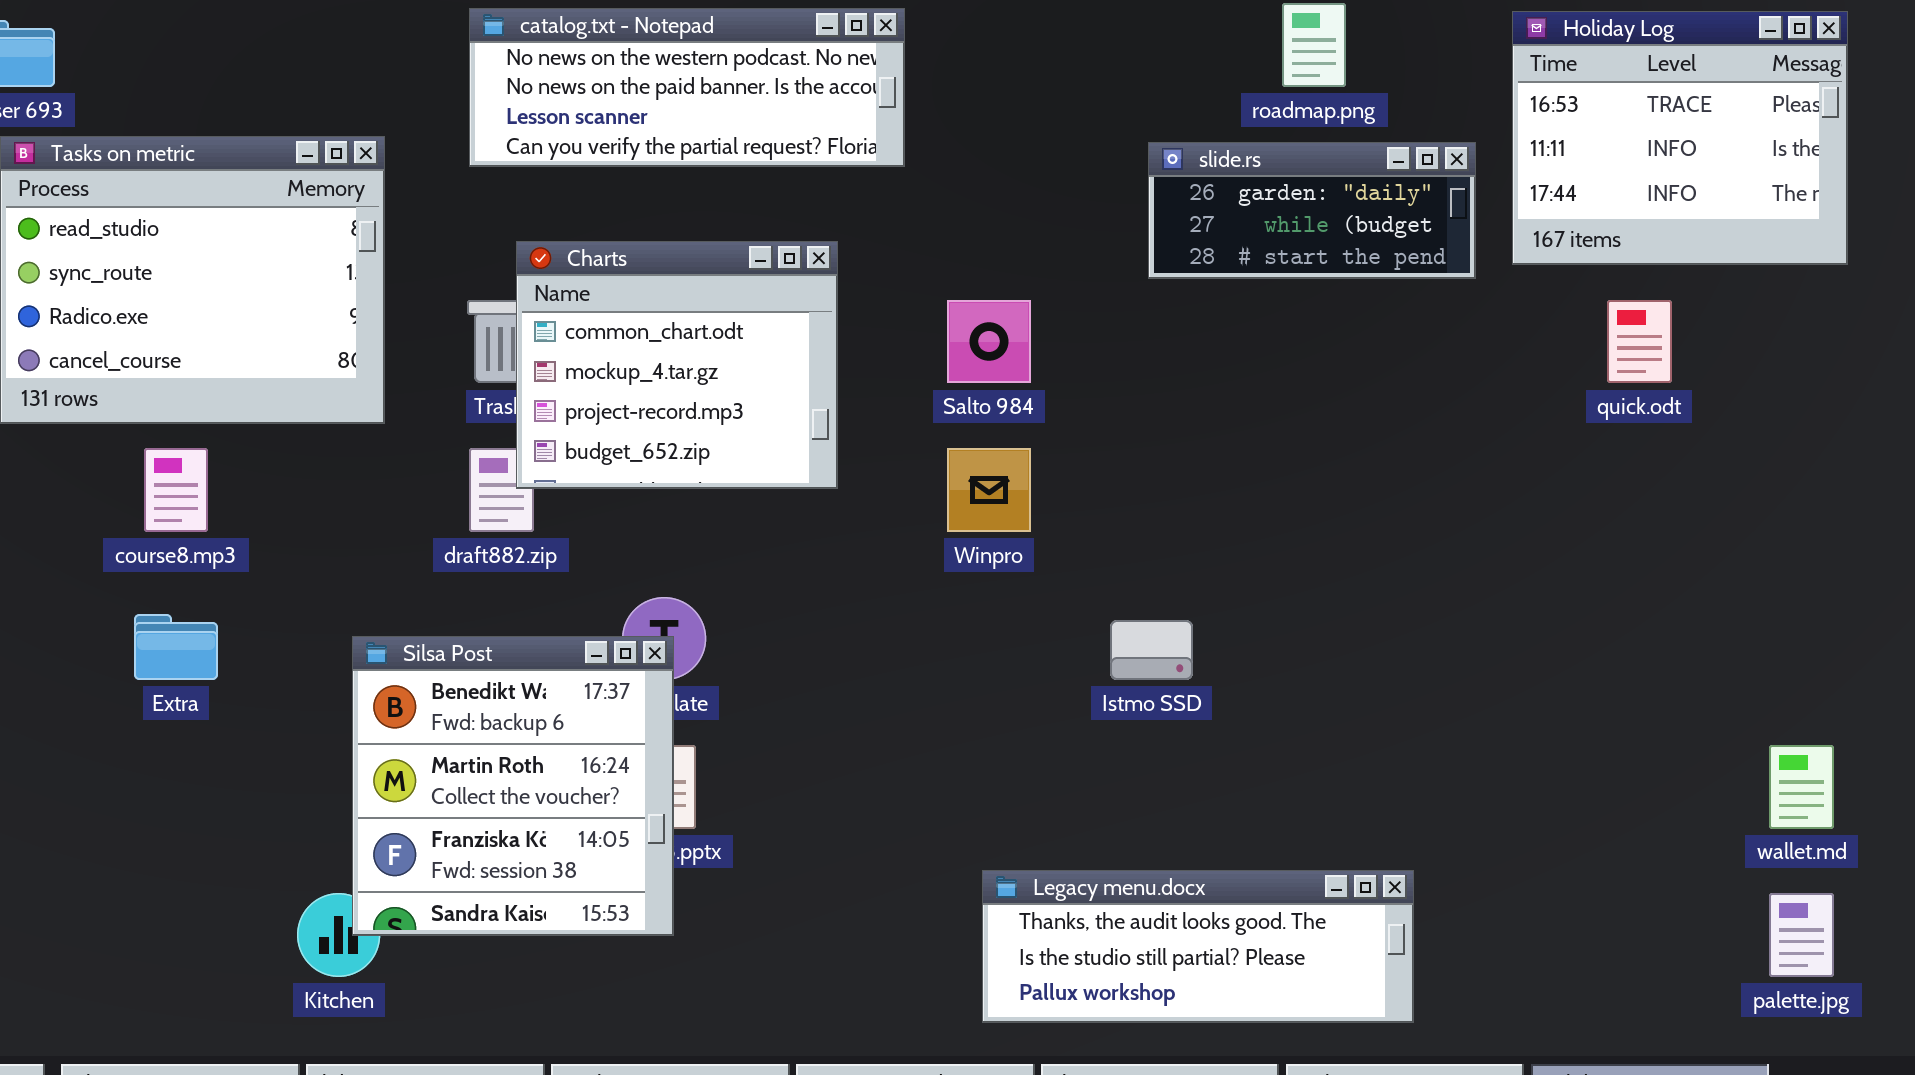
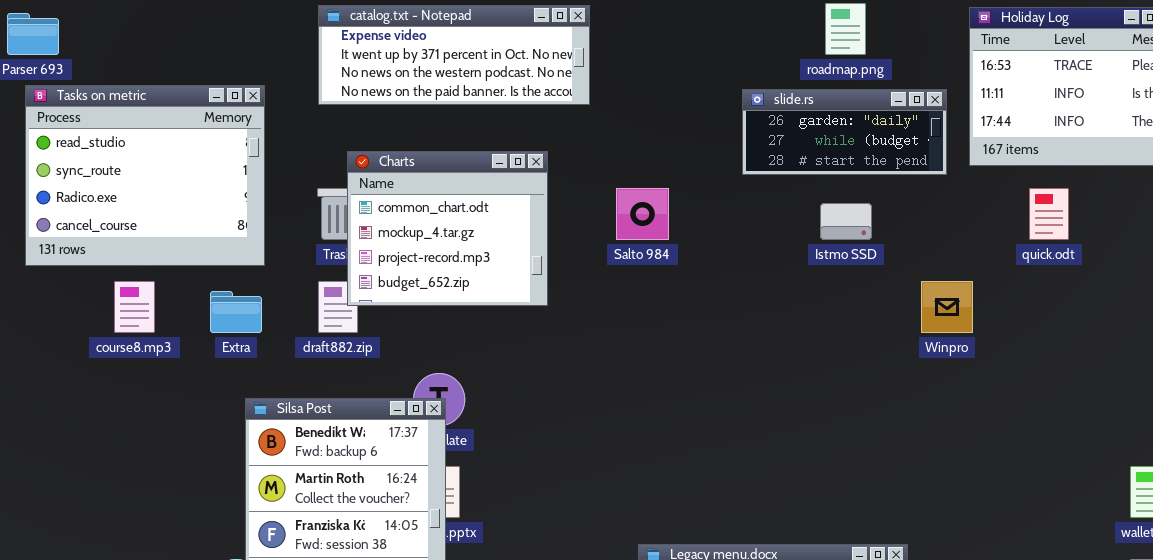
catalog.txt - Notepad: [469,8,905,167] -> [318,5,590,105], scrolled up 2 rows
Winpro: [947,448,1031,532] -> [921,281,973,333], moved
Extra: [134,614,218,680] -> [210,291,262,333], moved
Istmo SSD: [1110,620,1193,680] -> [820,203,872,240], moved

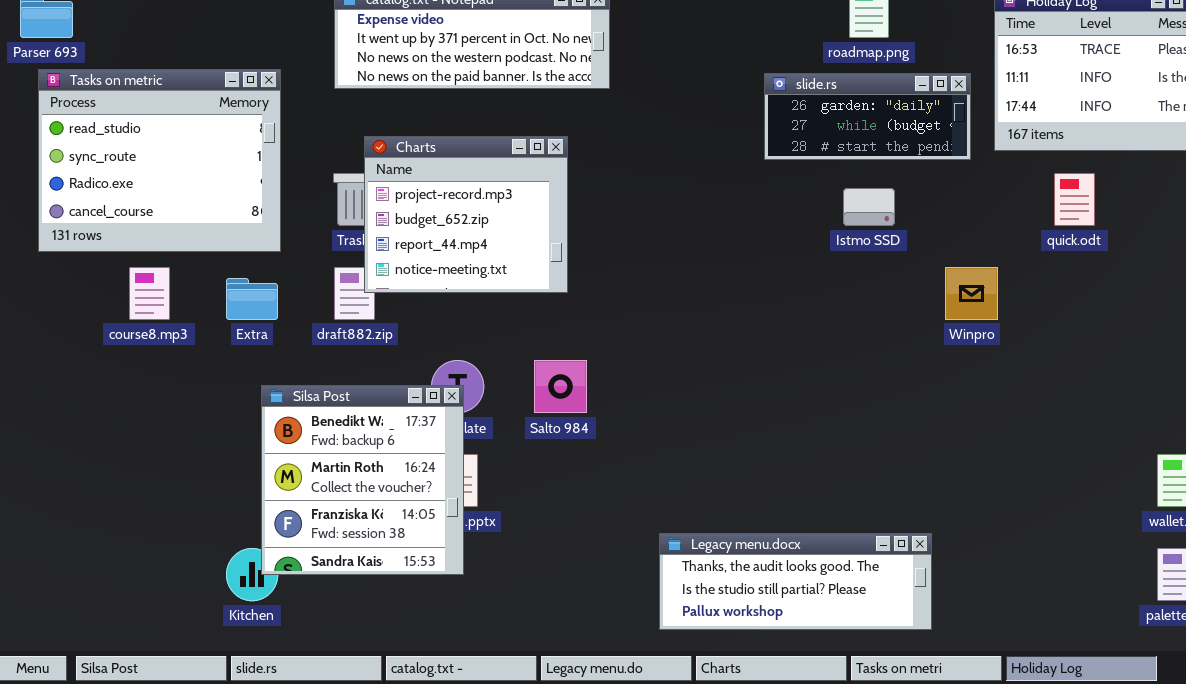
Charts: [347,151,548,306] -> [364,136,568,293], scrolled down 2 rows
Salto 984: [616,188,669,240] -> [534,360,587,413], moved

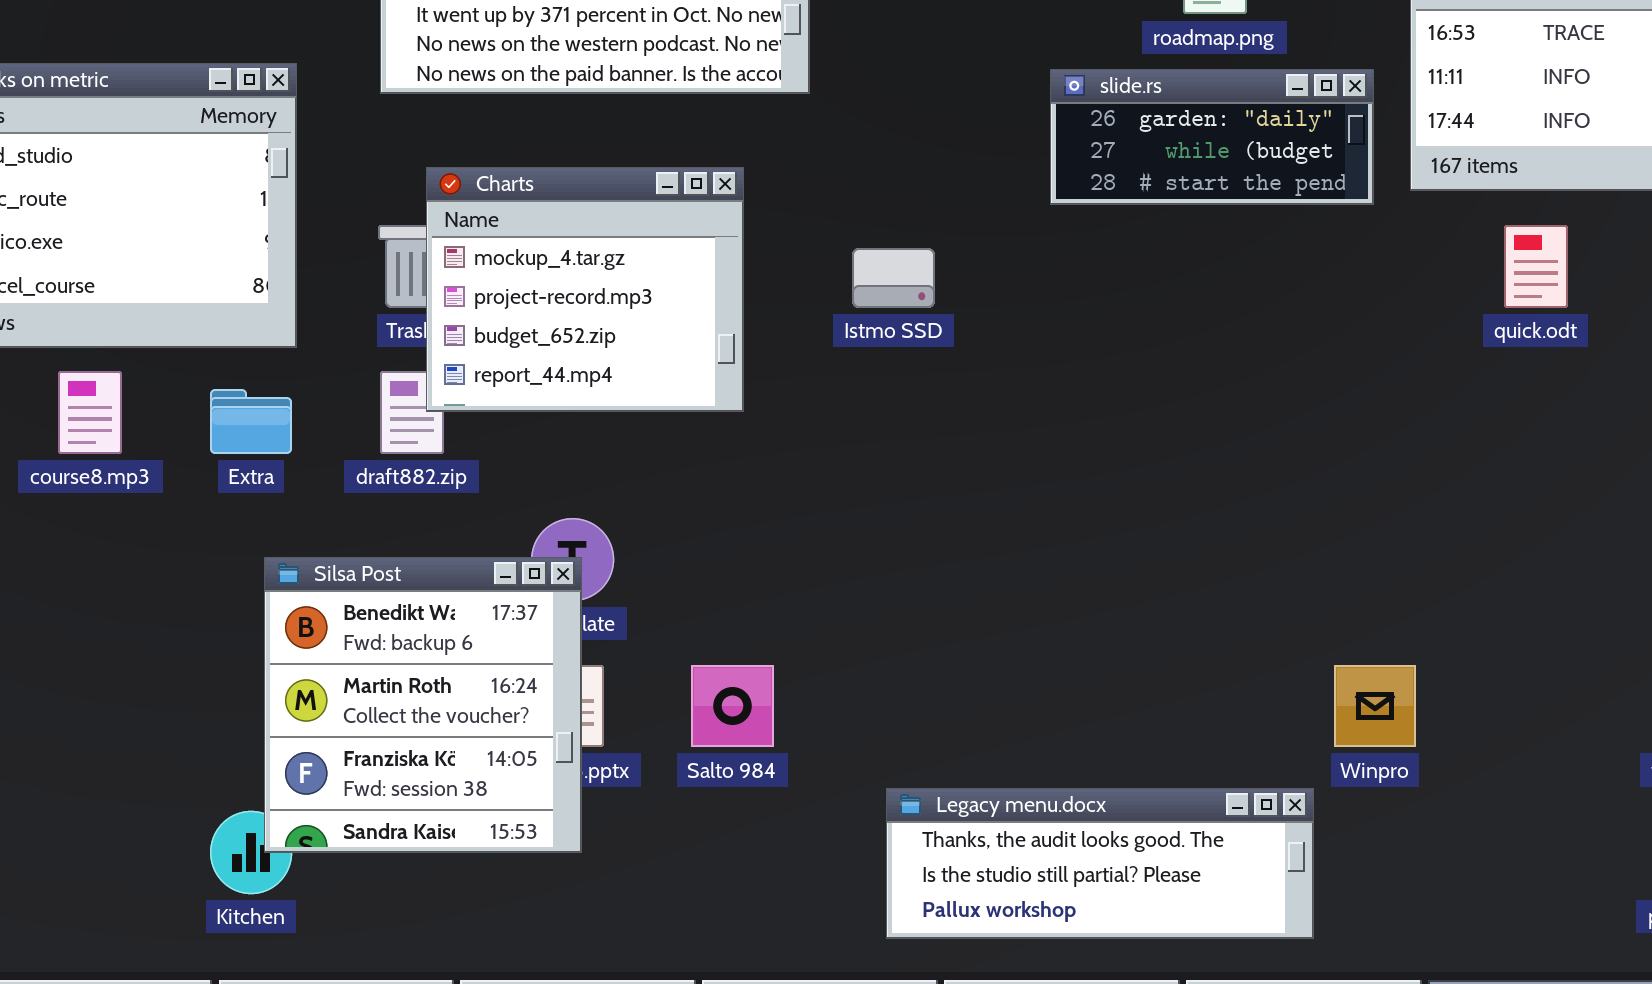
Charts: [364,136,568,293] -> [426,167,744,412], scrolled up 1 row
Istmo SSD: [843,188,895,226] -> [852,248,935,308], moved
Winpro: [945,267,998,320] -> [1334,665,1416,747], moved
Salto 984: [534,360,587,413] -> [691,665,774,747], moved

